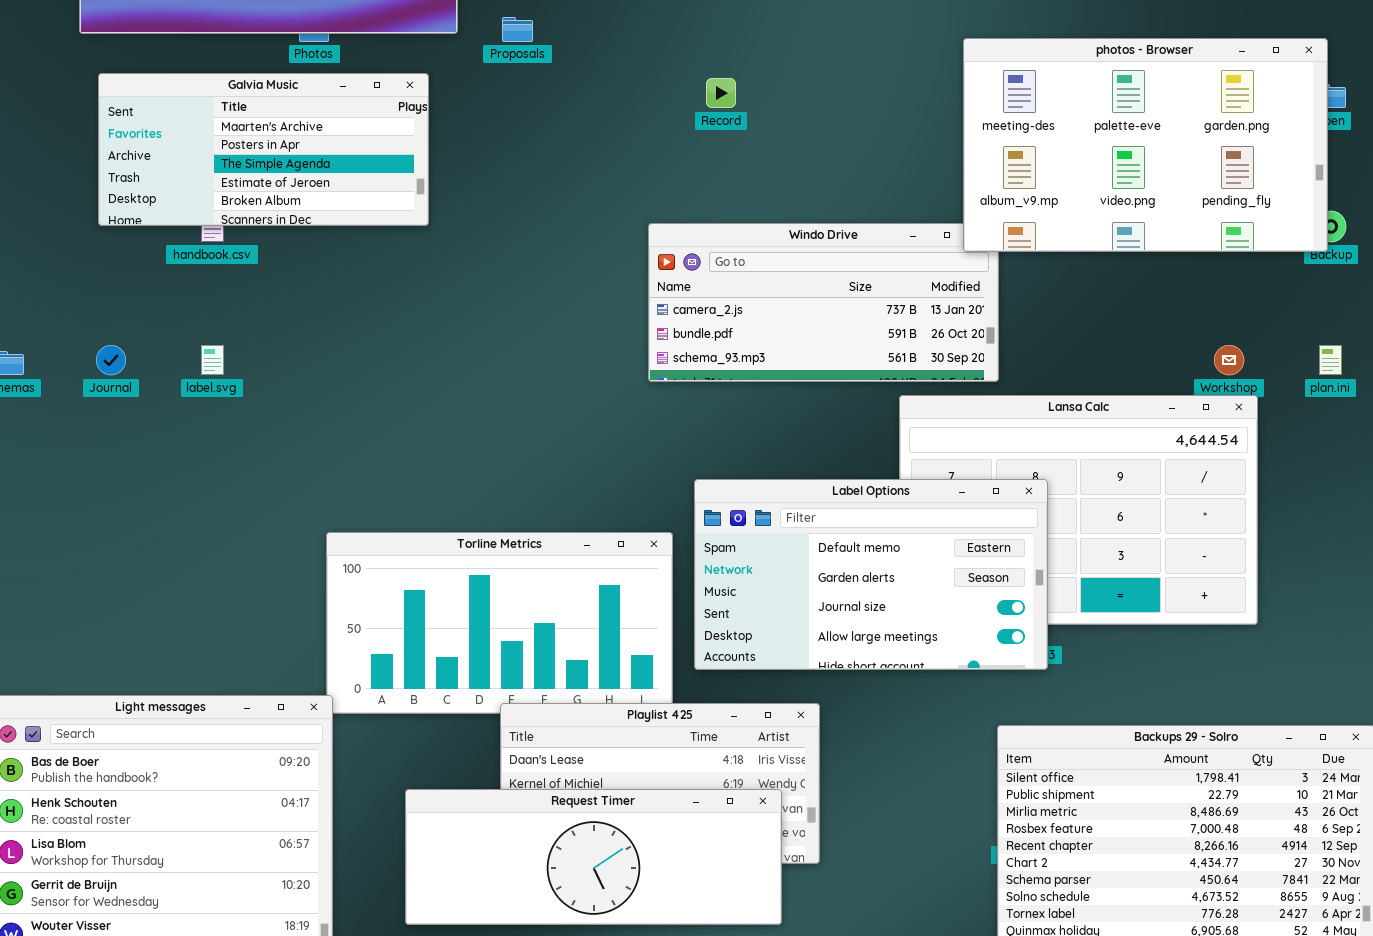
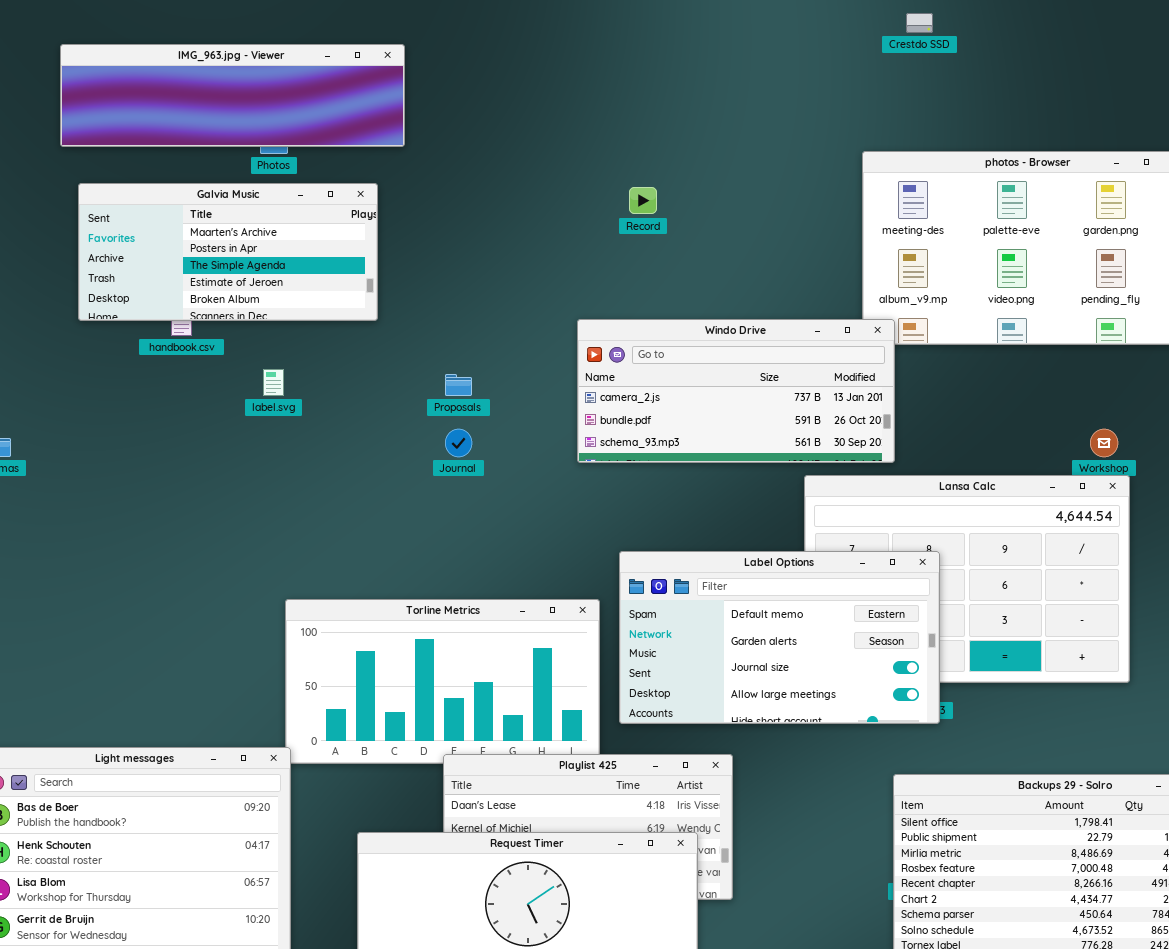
Proposals: [502,17,533,42] -> [445,374,472,396], moved
Windo Drive: [648,223,999,382] -> [577,319,895,463], raised
Journal: [96,345,126,375] -> [445,429,472,457], moved
label.svg: [201,345,224,375] -> [263,369,284,396], moved

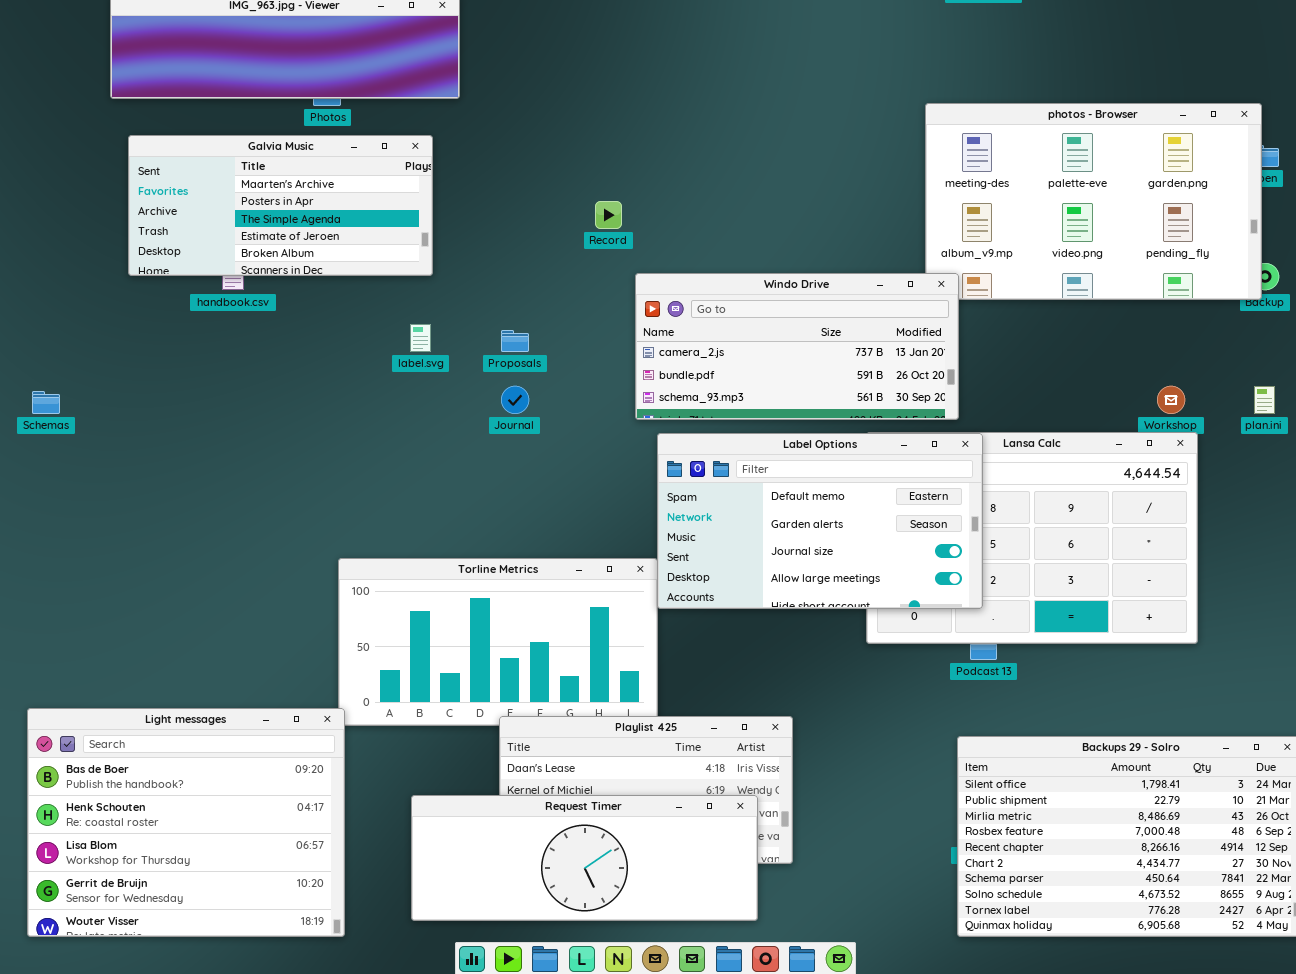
Record: [629,187,657,214] -> [595,201,622,229], moved
label.svg: [263,369,284,396] -> [410,324,431,352], moved
Label Options: [619,551,940,724] -> [657,433,983,609], moved

